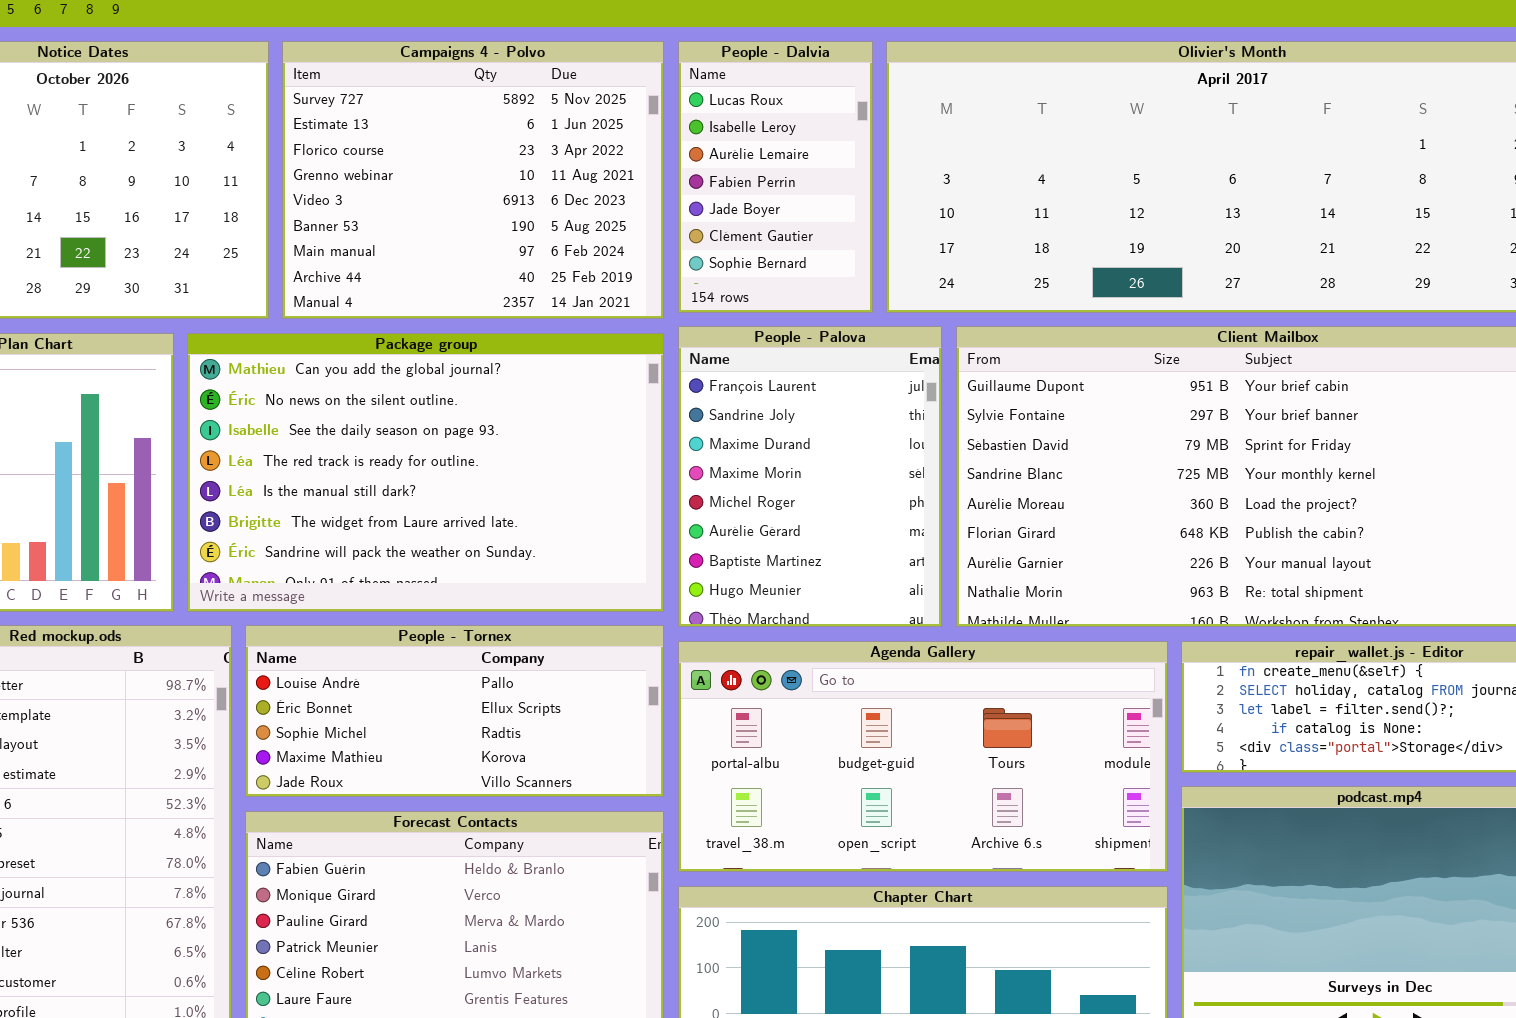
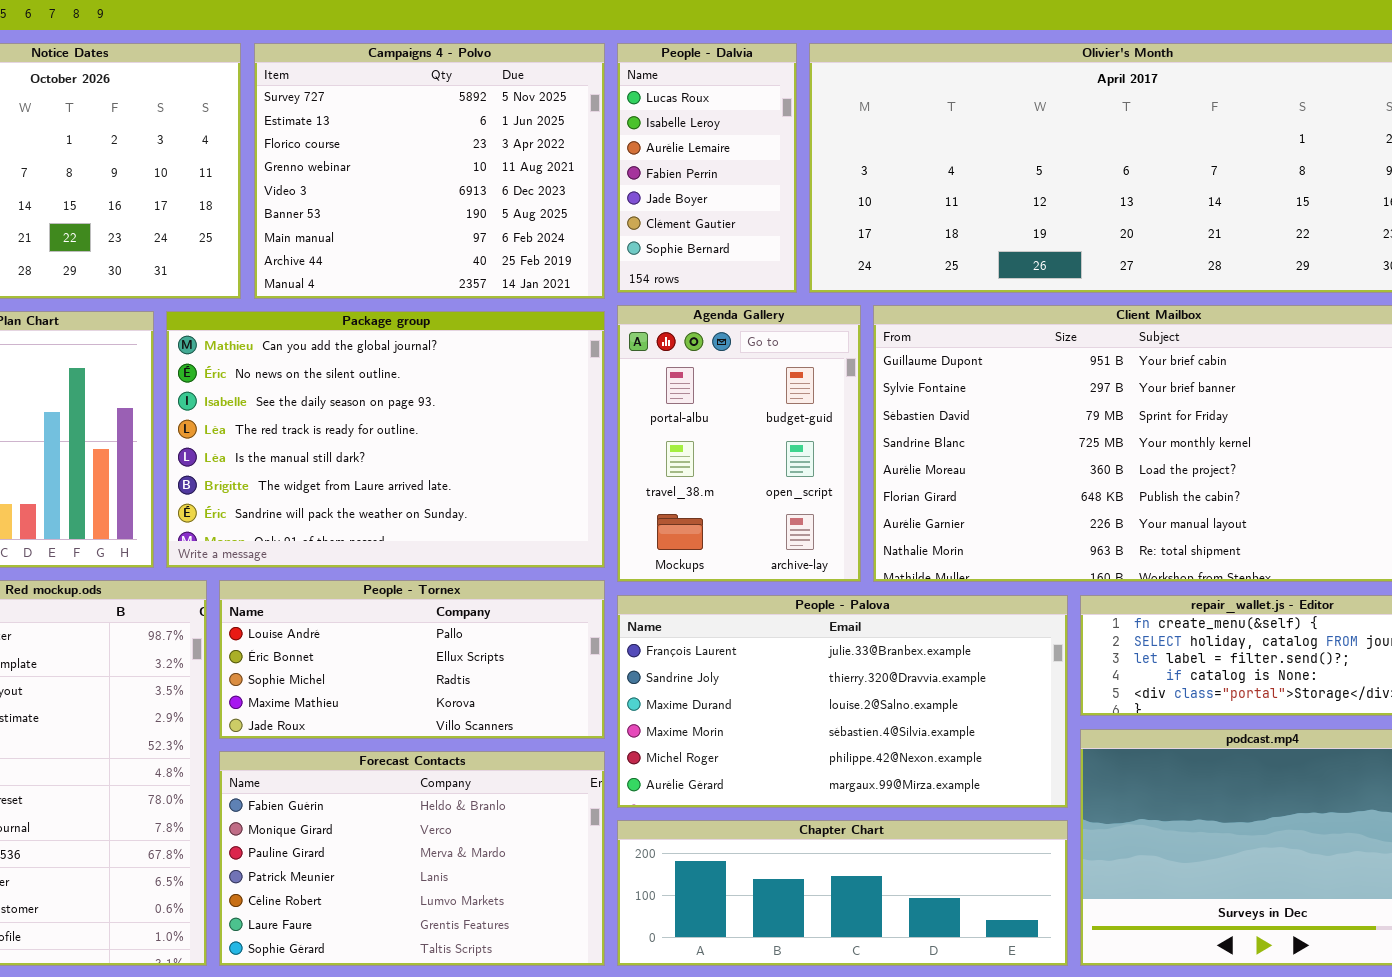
People - Palova: [678,326,942,627] -> [617,595,1068,808], moved, resized
Agenda Gallery: [678,641,1168,872] -> [617,305,861,582], moved, resized

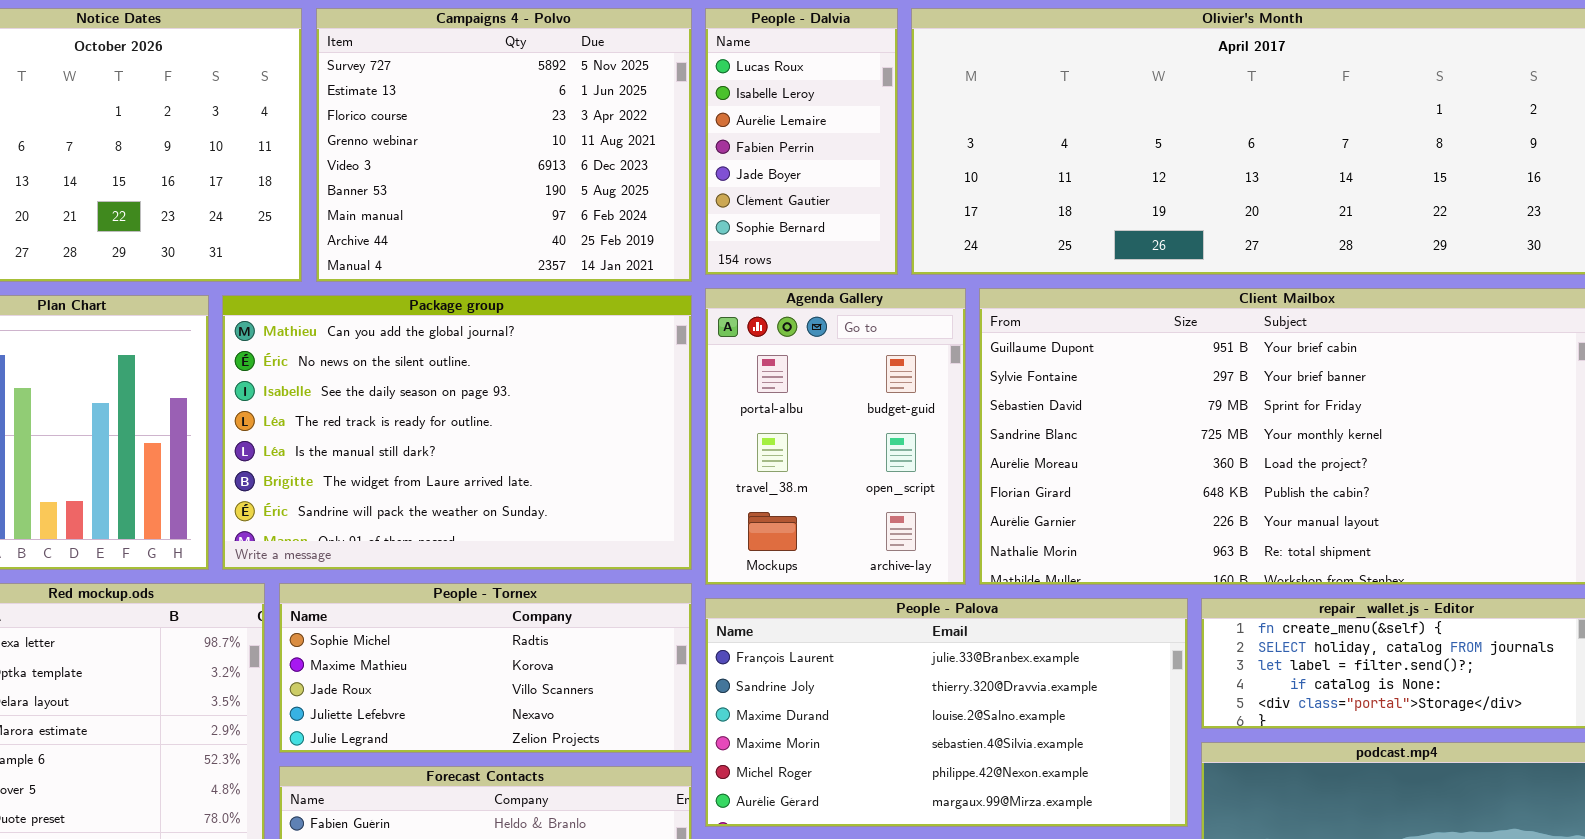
People - Tornex: [219,580,605,739] -> [279,583,692,753], scrolled down 2 rows

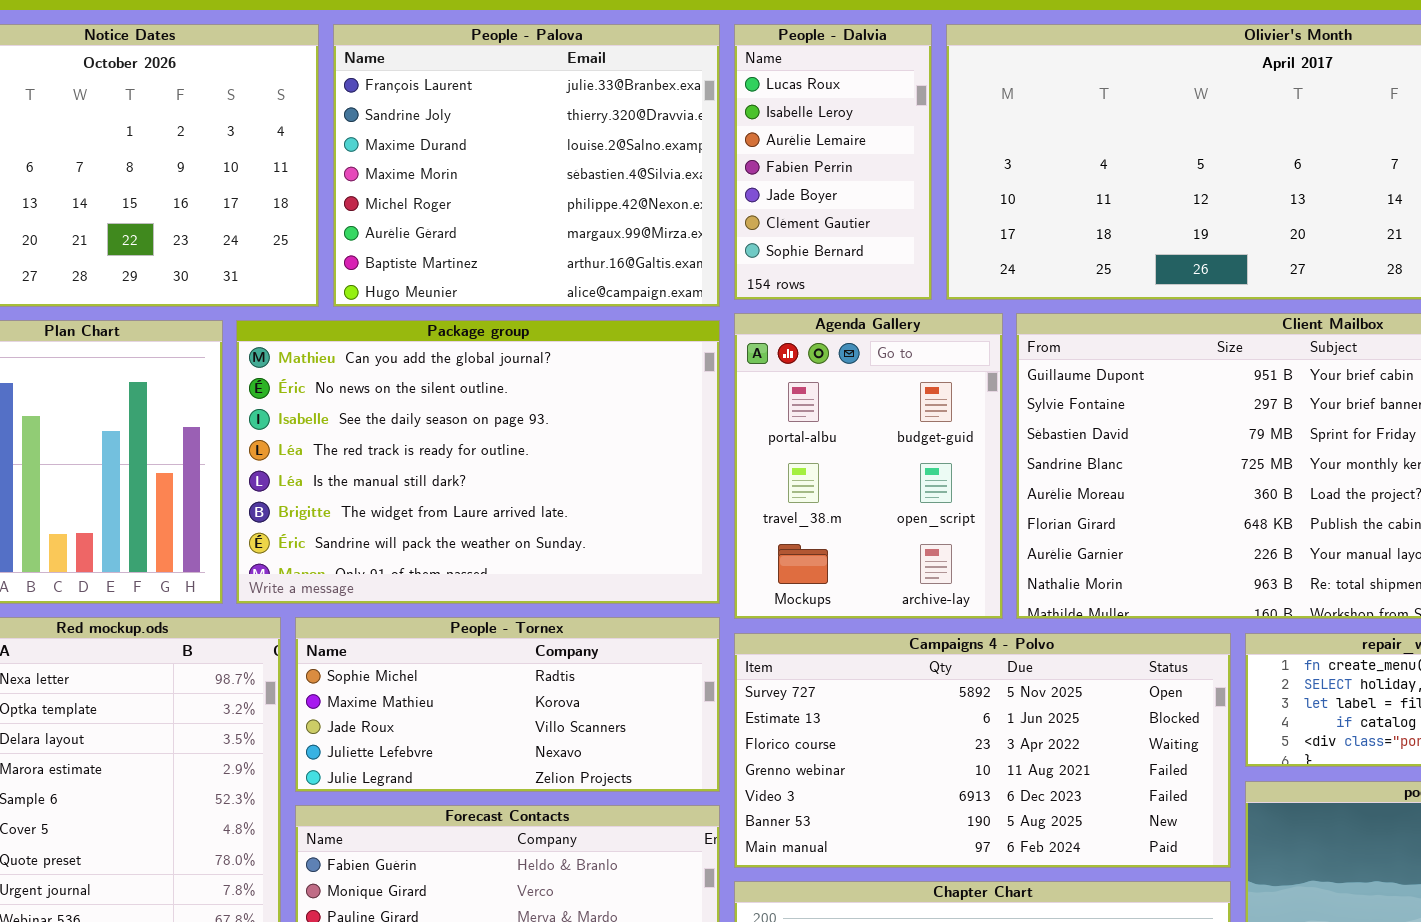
Campaigns 4 - Polvo: [316,8,692,282] -> [734,633,1231,868], moved, resized
People - Palova: [705,598,1188,827] -> [333,24,720,307], moved, resized

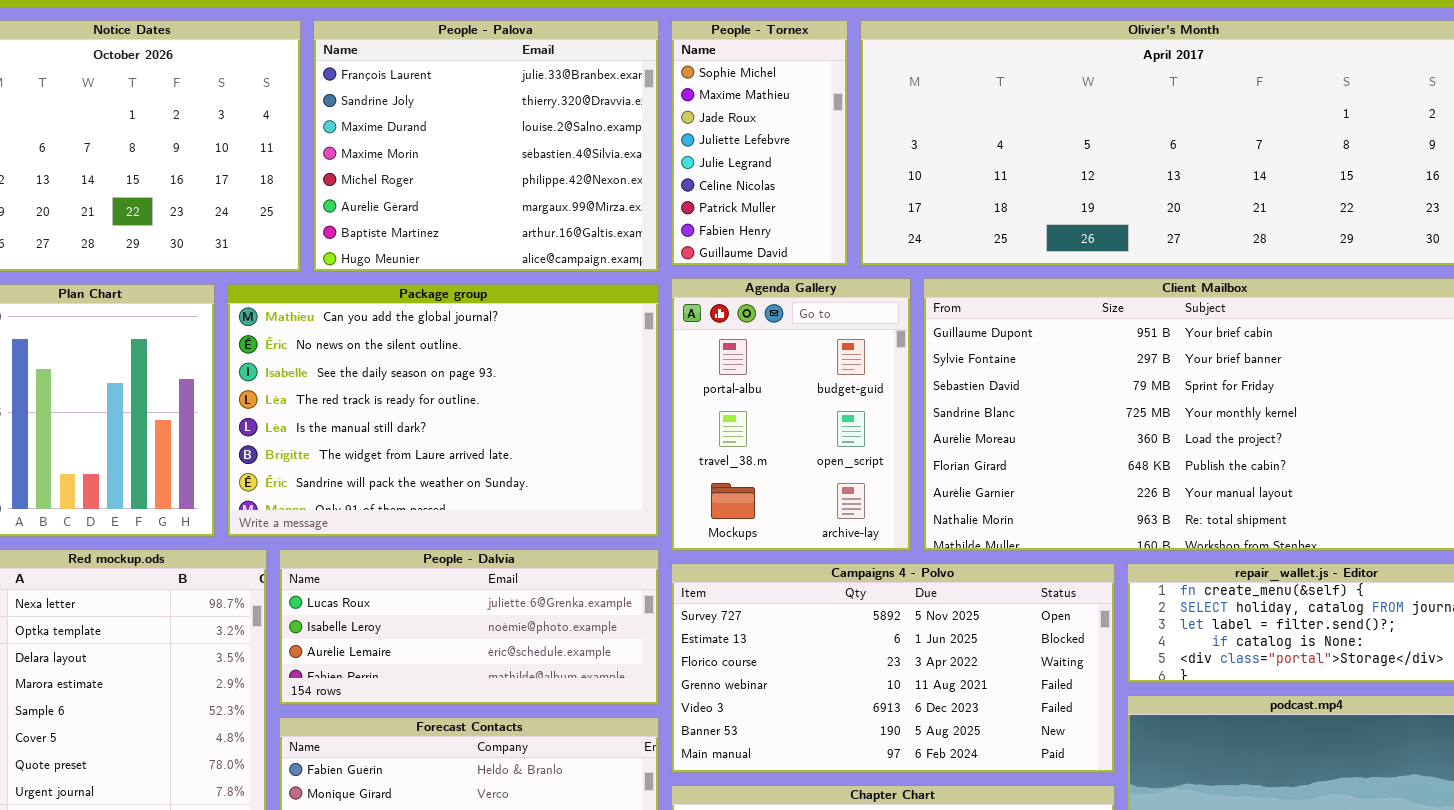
People - Dalvia: [734,24,932,300] -> [279,549,659,705], moved, resized
People - Tornex: [295,617,720,792] -> [671,20,848,266], moved, resized

